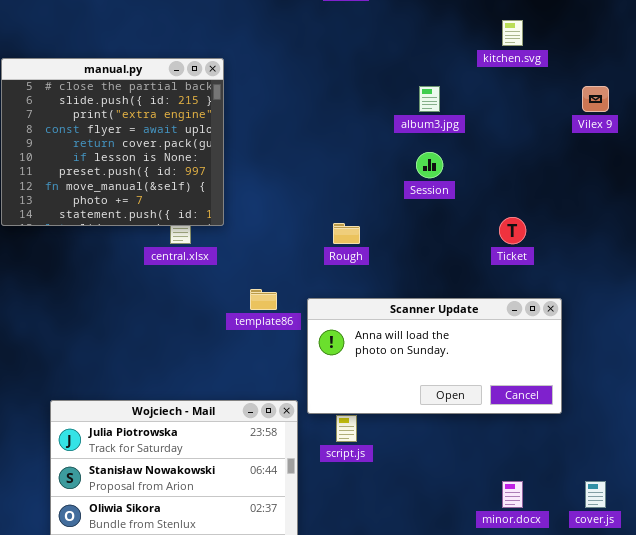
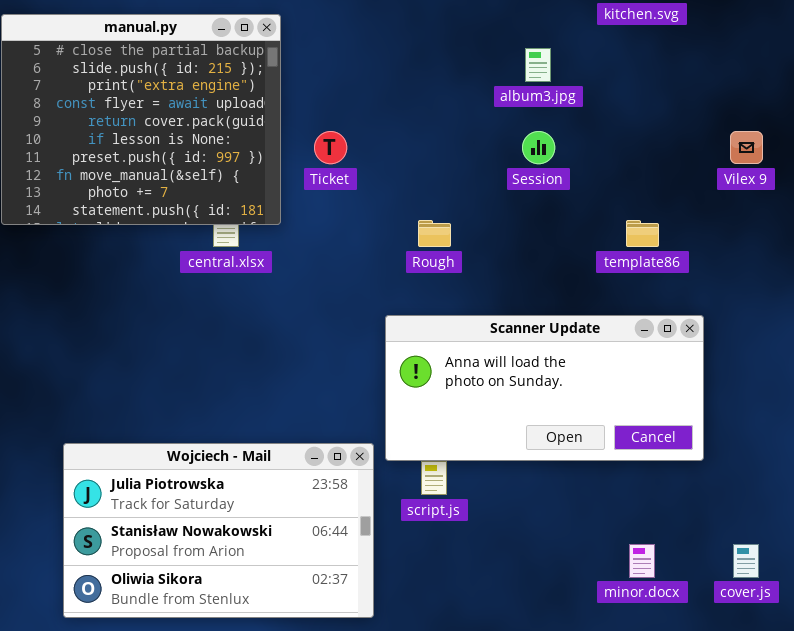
Vilex 9: [582,86,609,112] -> [730,131,763,164], moved
Ticket: [499,217,526,244] -> [314,131,347,164], moved
template86: [250,289,277,310] -> [626,220,659,247], moved

